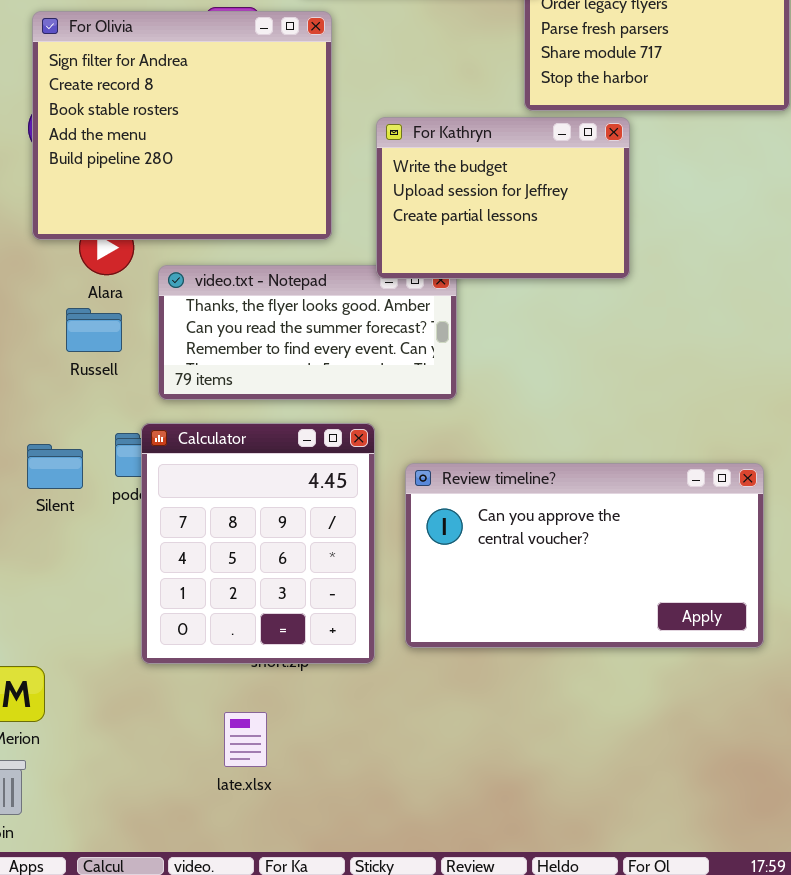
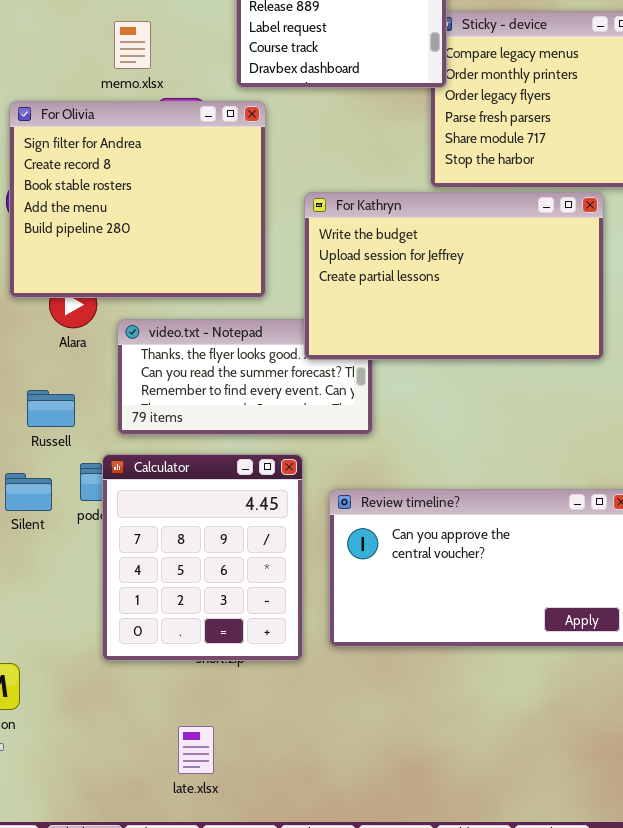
For Kathryn: [376,117,630,279] -> [304,192,604,360], resized
Russell: [66,308,122,352] -> [27,390,75,427], moved
late.xlsx: [224,712,267,767] -> [178,726,214,774], moved

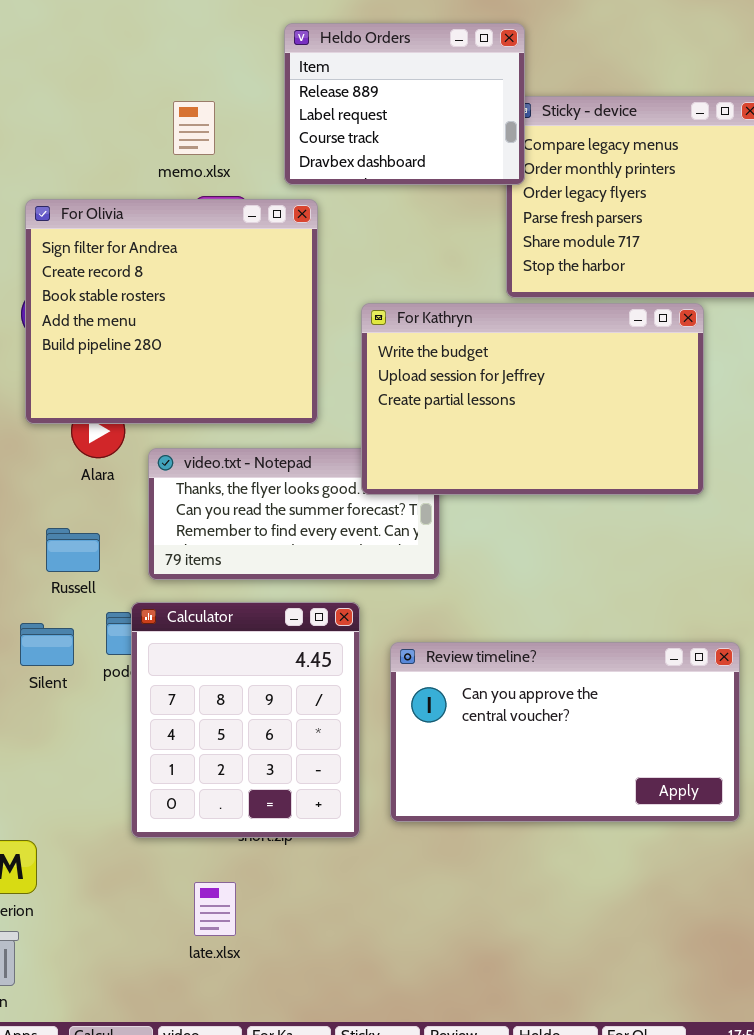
memo.xlsx: [114,21,151,69] -> [173,101,215,155], moved
late.xlsx: [178,726,214,774] -> [194,882,236,936], moved

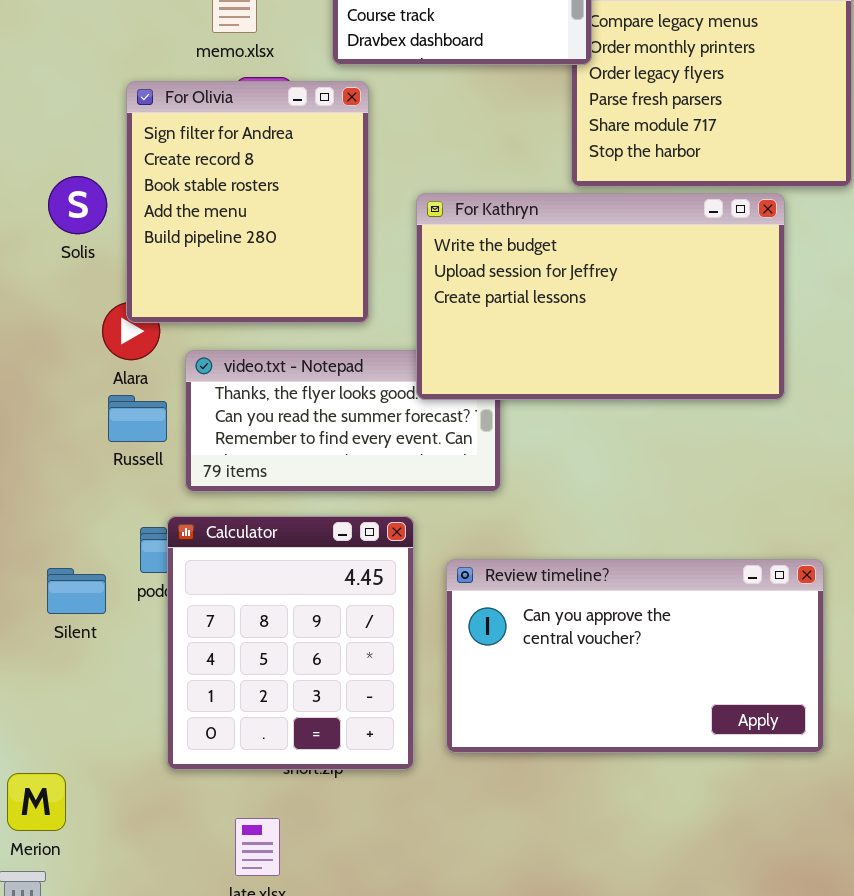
For Olivia: [25,199,318,424] -> [126,81,369,323], resized
Russell: [46,528,100,572] -> [108,395,167,442], moved
Silent: [20,623,74,666] -> [47,568,106,614], moved

